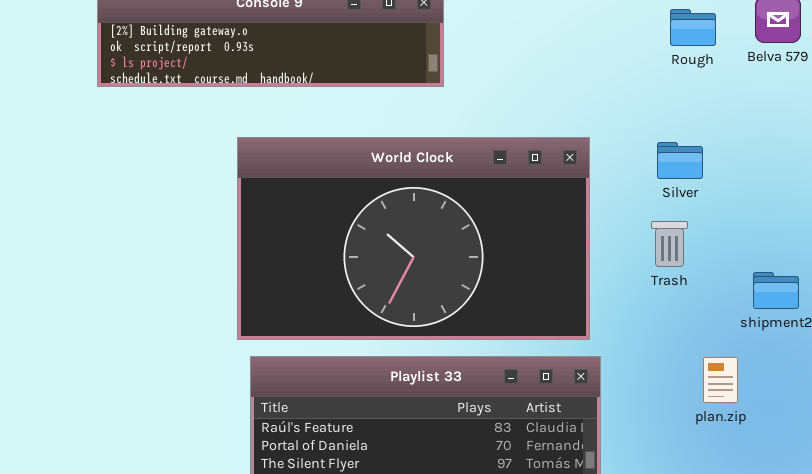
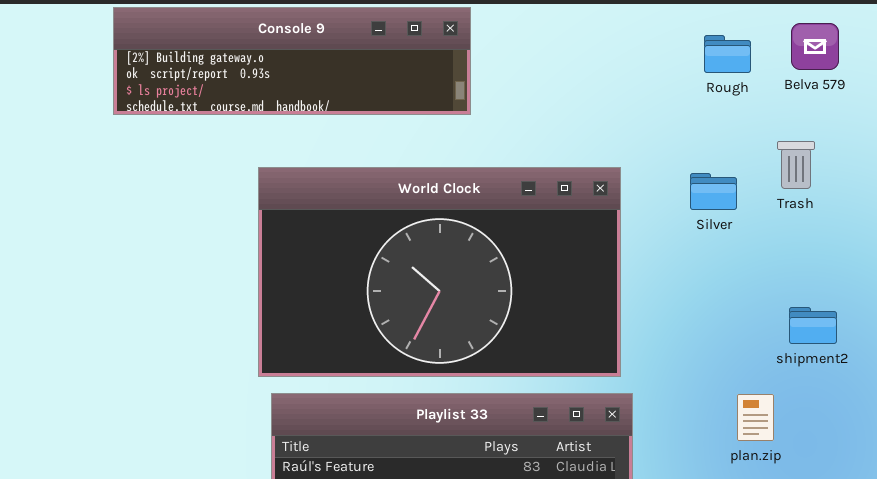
Trash: [651,221,688,267] -> [777,141,815,189], moved

